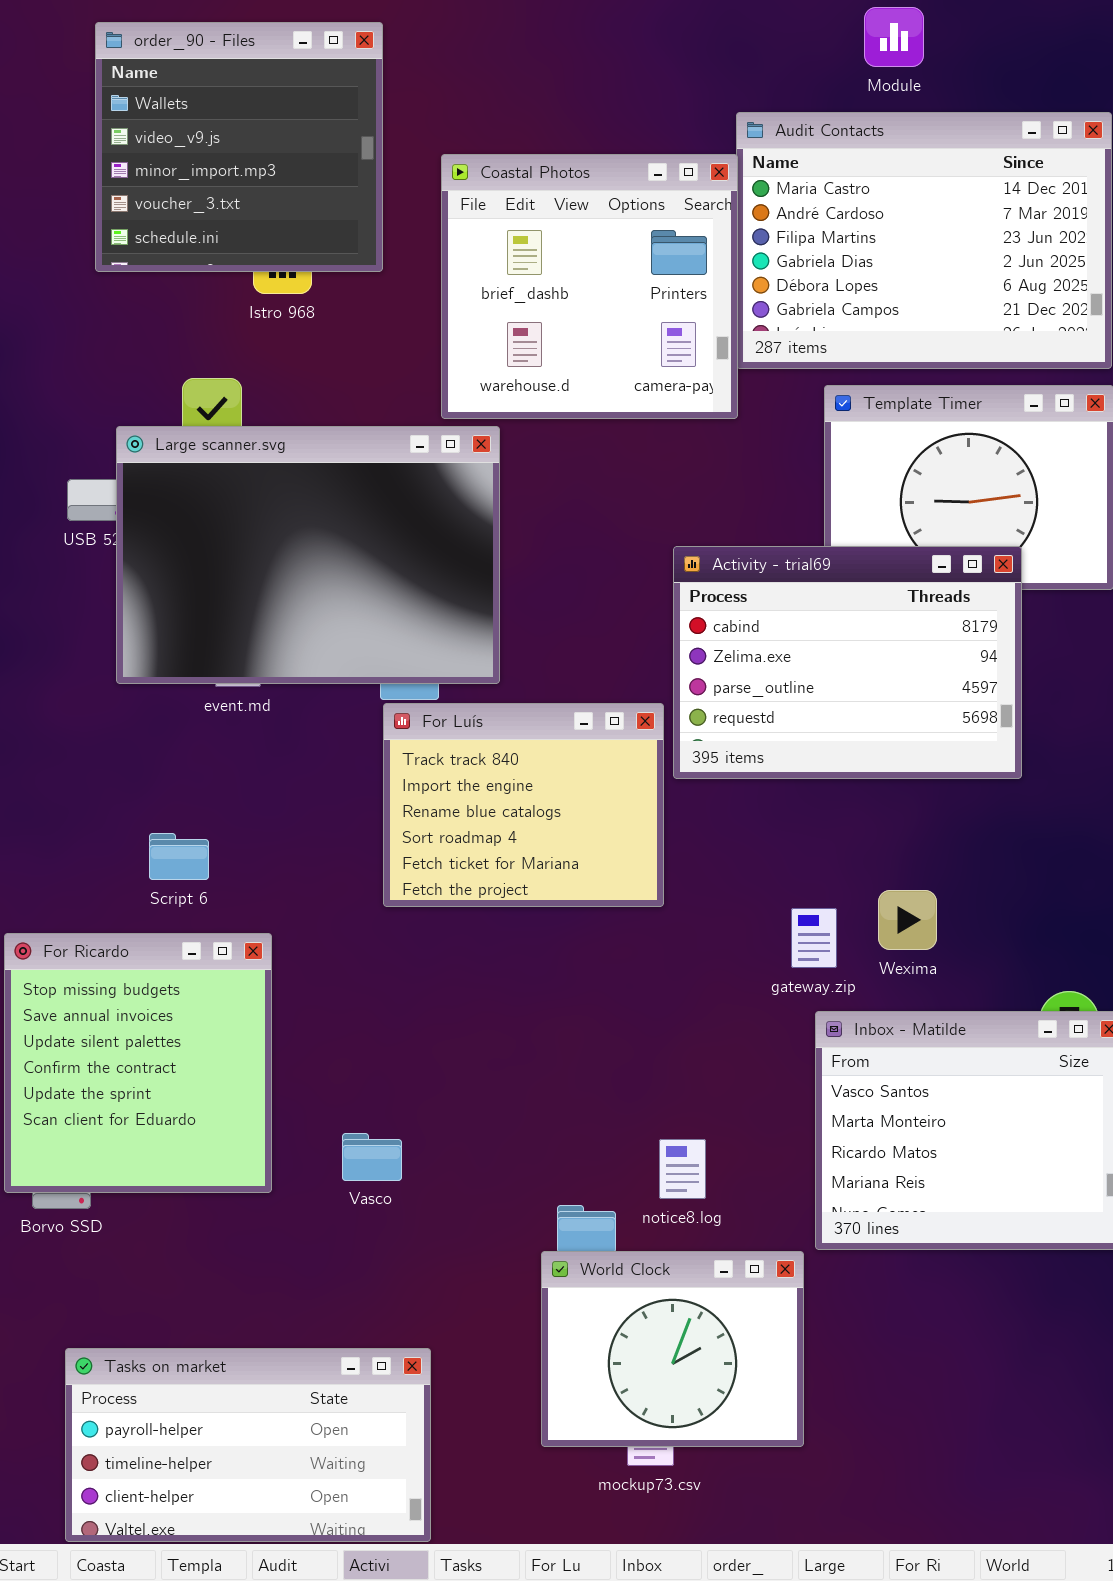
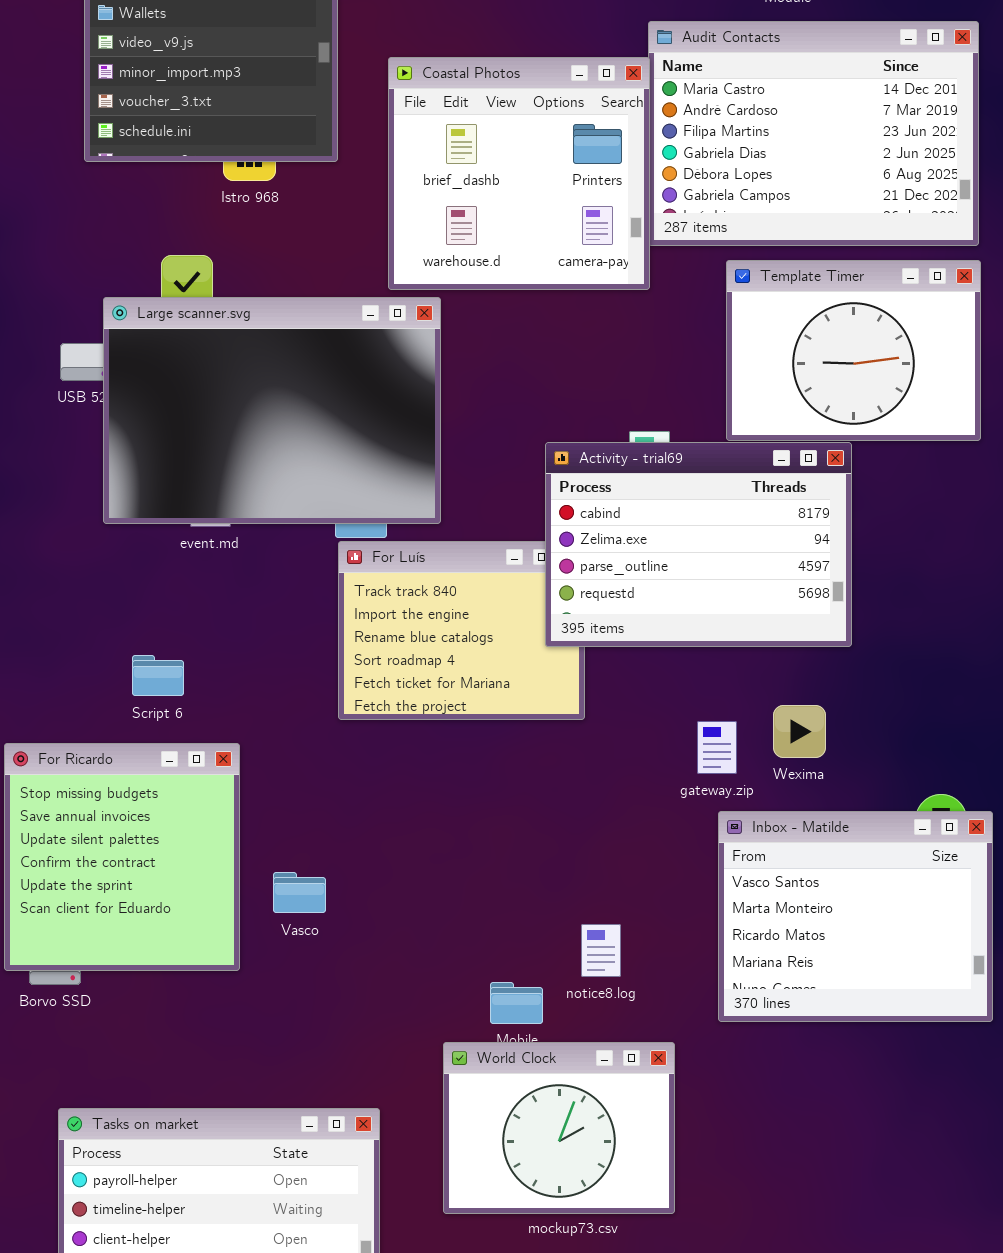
Activity - trial69: [673,546,1022,779] -> [545,442,852,647], moved
Vasco: [342,1133,402,1181] -> [273,872,326,913], moved
World Clock: [541,1251,804,1447] -> [443,1042,675,1214], moved

